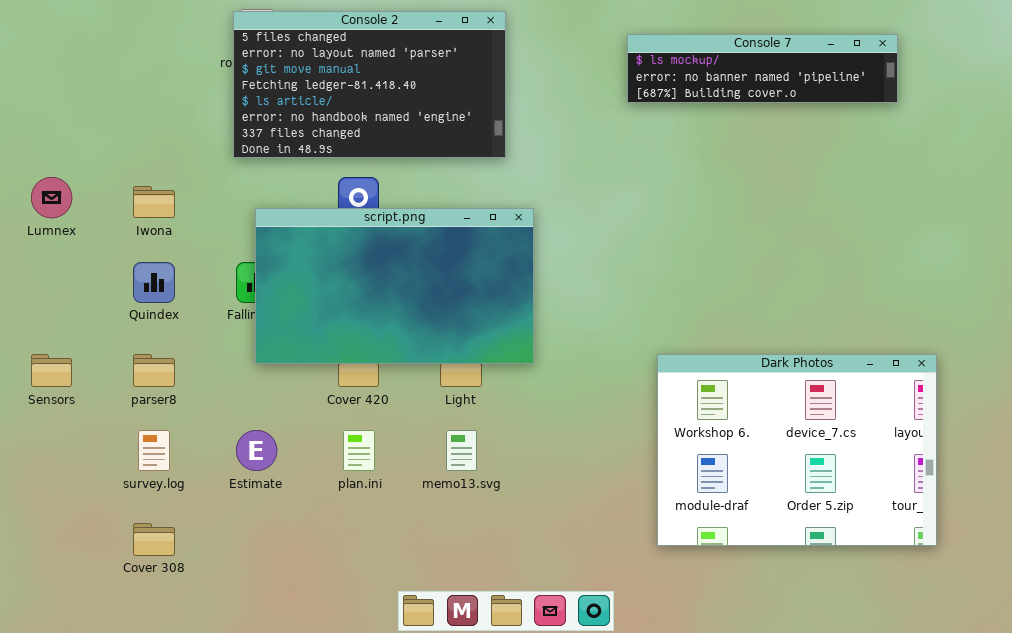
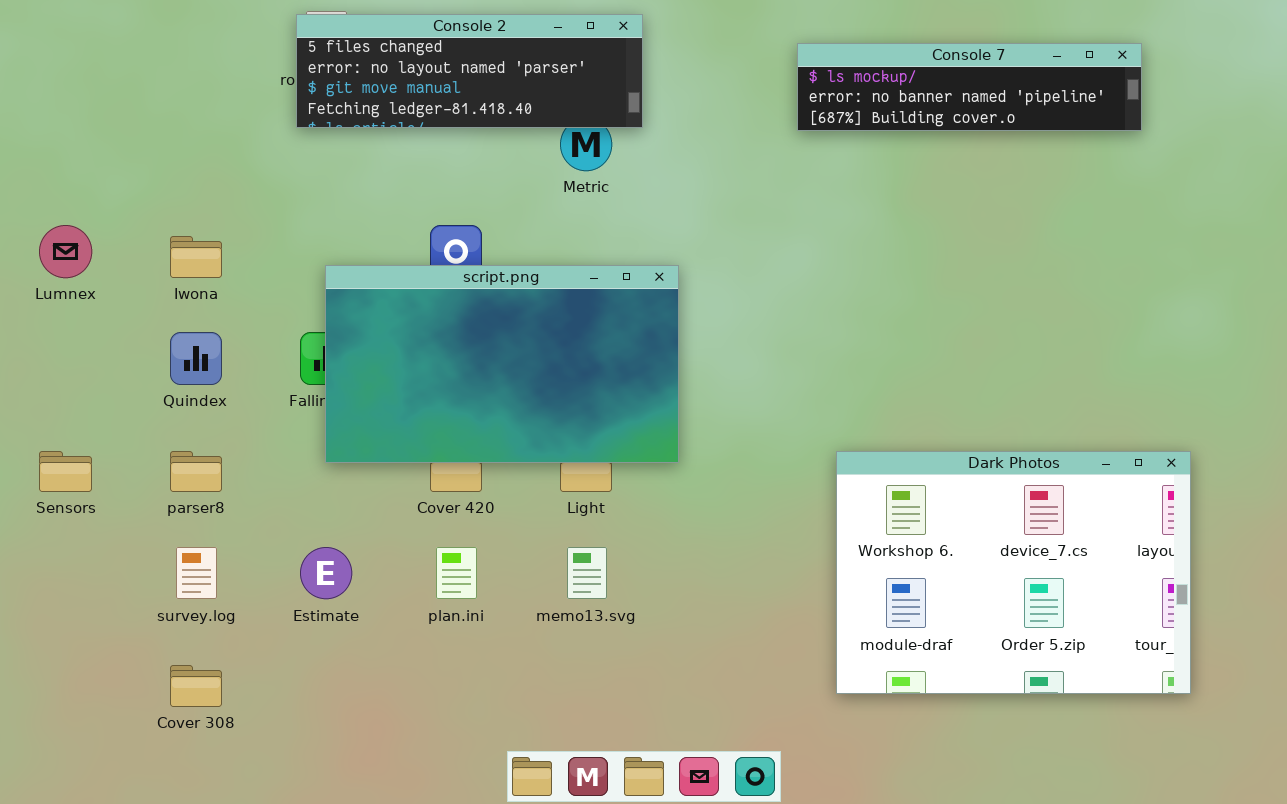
Console 2: [233,11,506,158] -> [296,14,643,128], resized

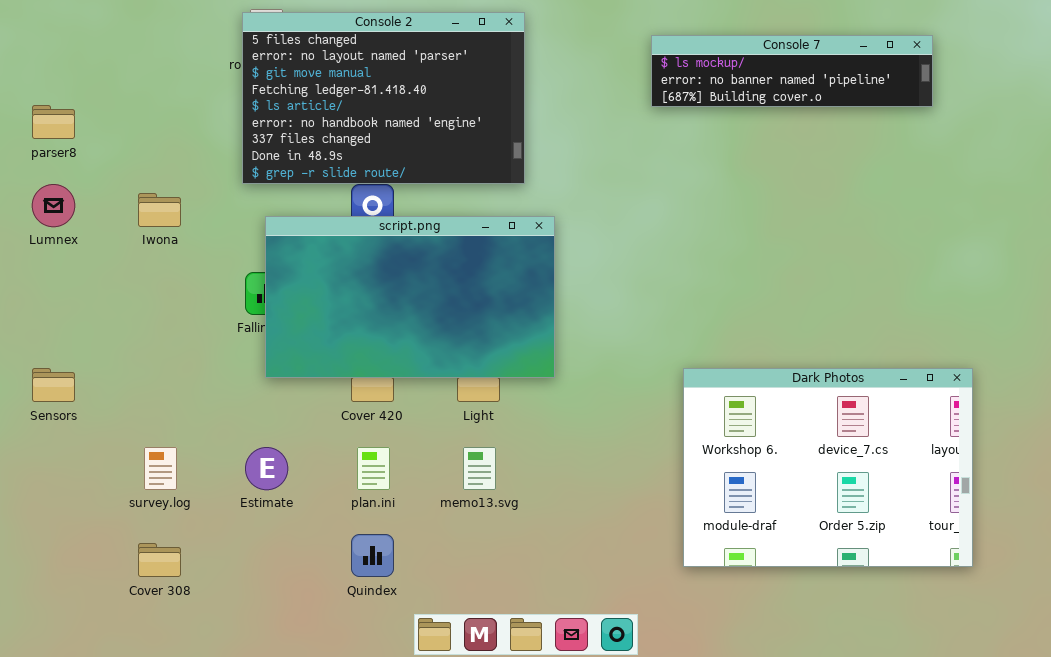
Console 2: [296,14,643,128] -> [242,12,525,184], resized
Quindex: [170,332,222,385] -> [351,534,394,577], moved
parser8: [170,451,222,492] -> [32,105,75,139], moved

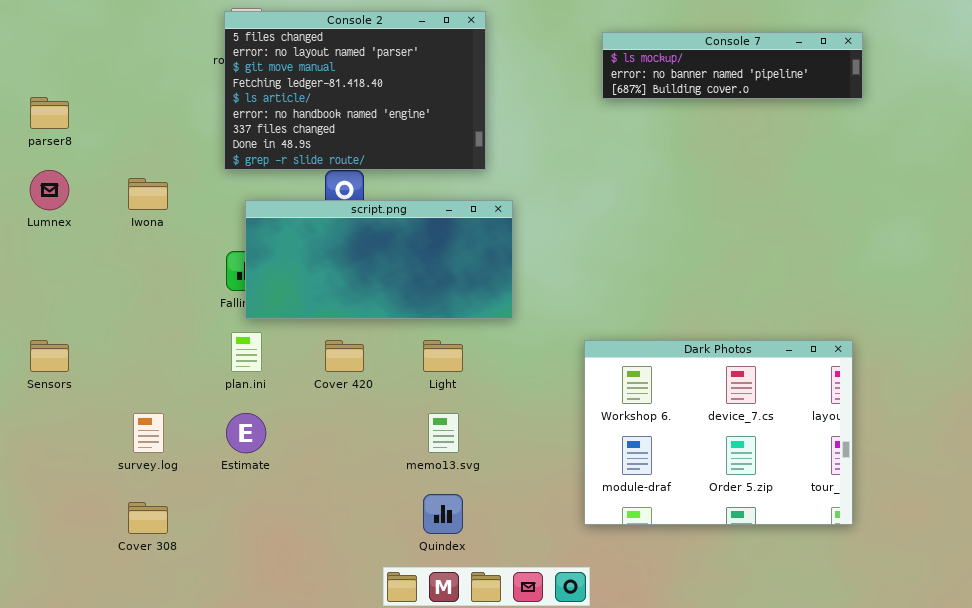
script.png: [265,216,555,378] -> [245,200,513,319], resized
Dark Photos: [683,368,973,567] -> [584,340,853,525], moved
plan.ini: [357,447,390,490] -> [231,332,262,372], moved
Quindex: [351,534,394,577] -> [423,494,463,534], moved

